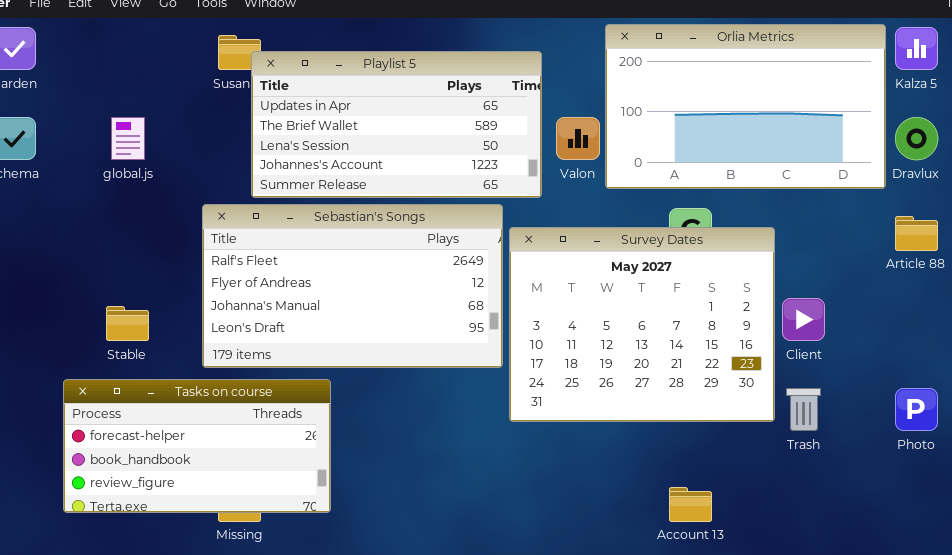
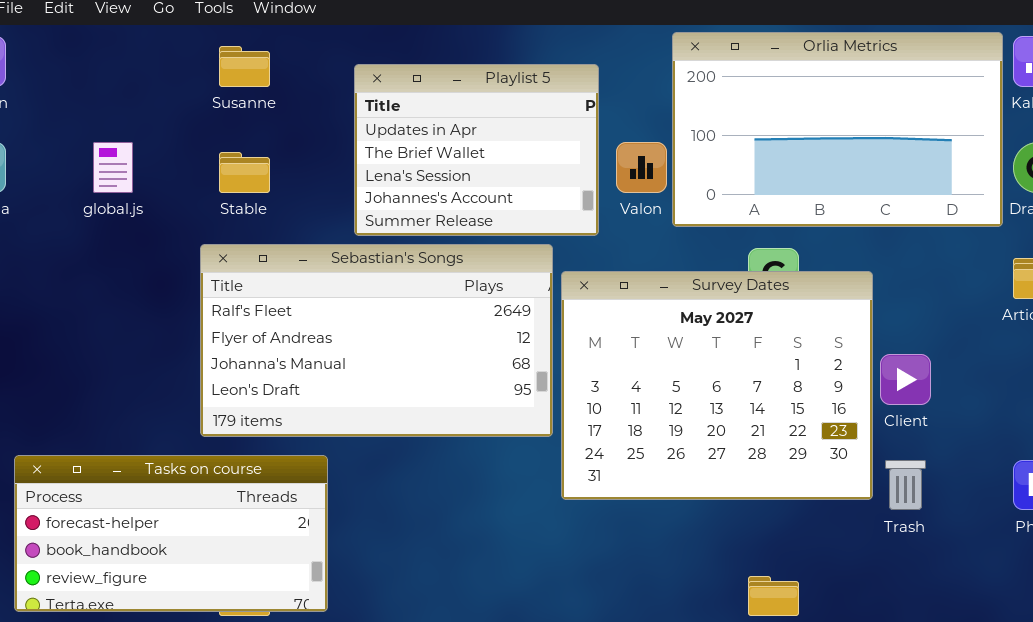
Playlist 5: [251,51,542,198] -> [354,64,599,236], resized
Stable: [106,306,149,341] -> [219,152,270,193], moved
Tasks on course: [63,379,331,513] -> [14,455,328,612], moved

